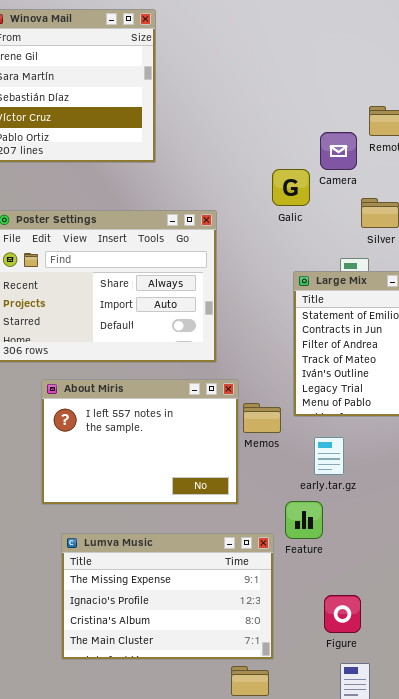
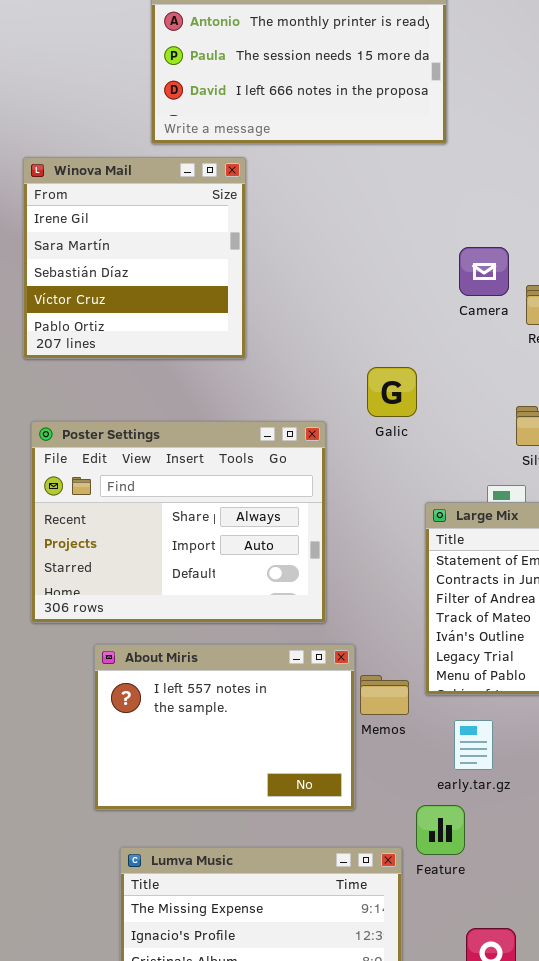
Camera: [320,132,357,170] -> [459,247,509,296], moved
Galic: [272,169,310,206] -> [367,367,417,417], moved

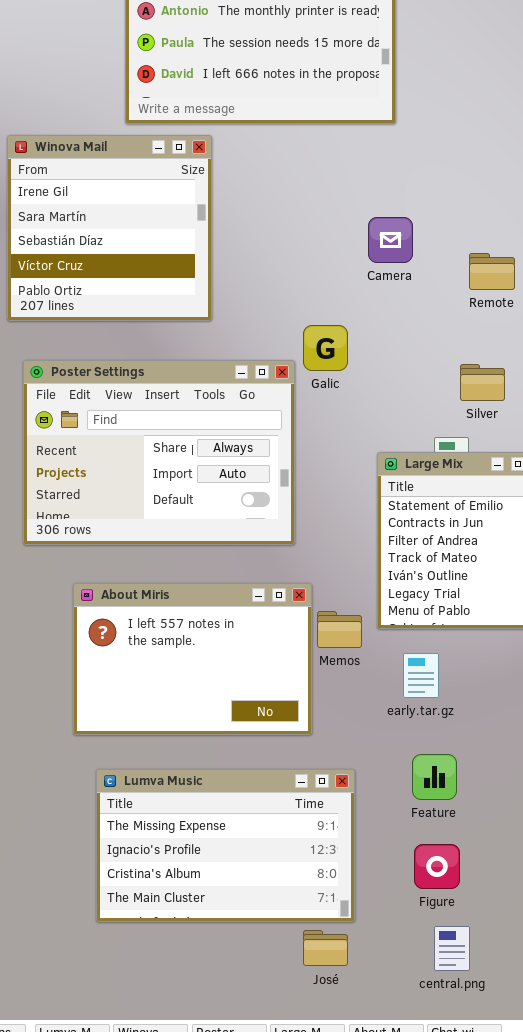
Camera: [459,247,509,296] -> [368,217,413,263], moved
Galic: [367,367,417,417] -> [303,325,348,371], moved
Poster Settings: [31,421,326,623] -> [23,360,295,545], moved
Feature: [416,805,465,855] -> [412,754,457,800], moved

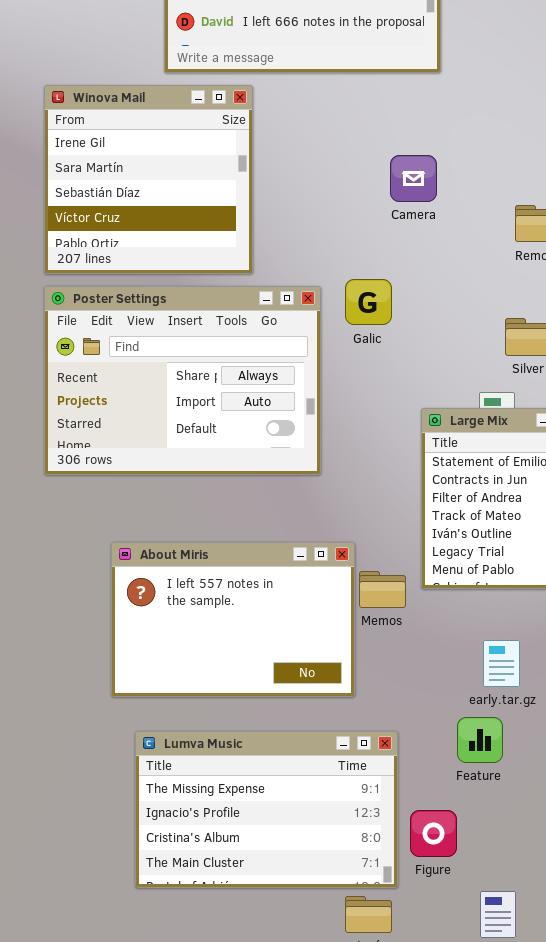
Camera: [368,217,413,263] -> [390,155,437,202], moved
Poster Settings: [23,360,295,545] -> [44,286,321,475], moved
early.tar.gz: [403,653,439,698] -> [483,640,520,687], moved
Figure: [414,844,460,889] -> [410,810,457,857], moved

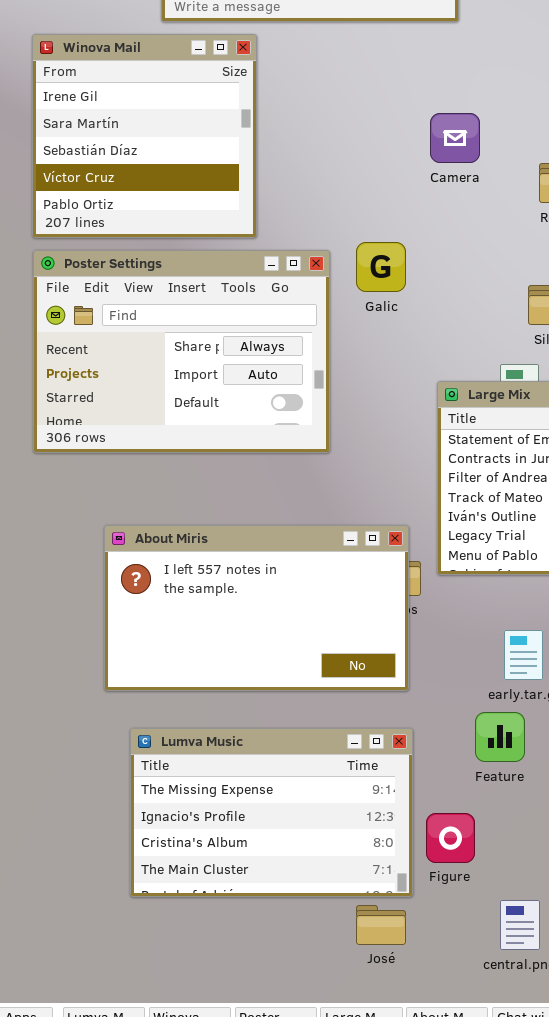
Camera: [390,155,437,202] -> [430,113,480,163], moved
About Miris: [111,542,355,697] -> [104,525,409,691], resized

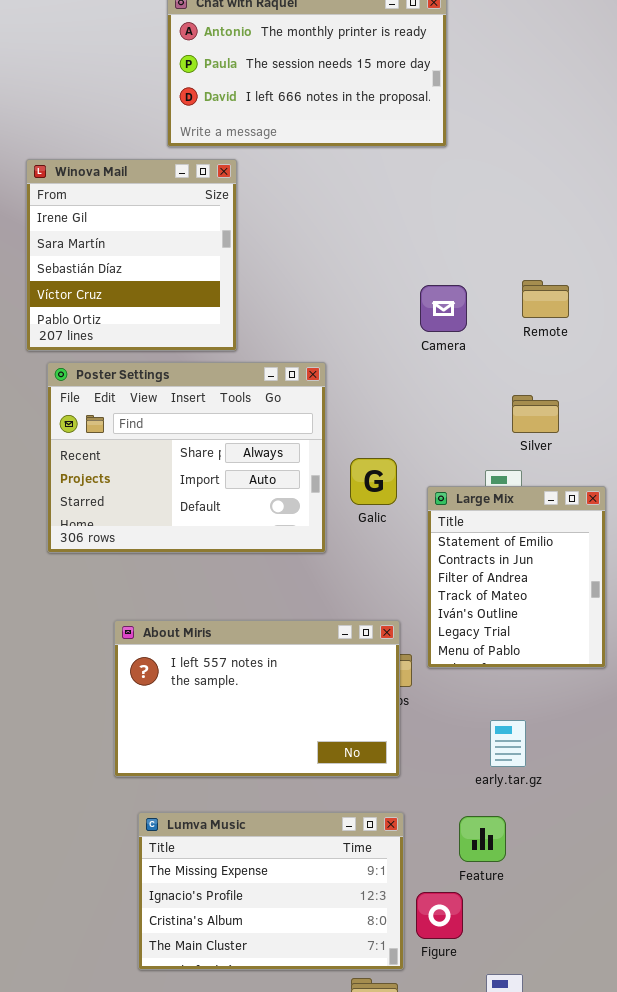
Winova Mail: [32,34,257,238] -> [26,159,237,351], moved
Camera: [430,113,480,163] -> [420,285,467,332], moved
Galic: [356,242,406,292] -> [350,458,397,505], moved
Feature: [475,712,525,762] -> [459,816,506,862], moved

